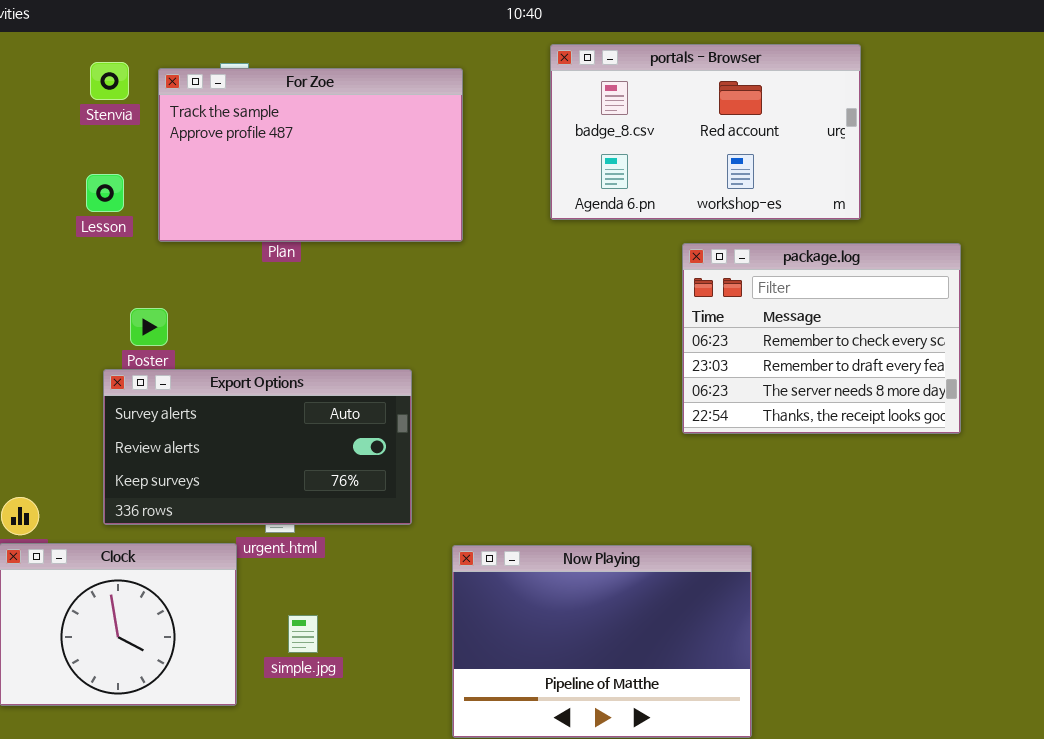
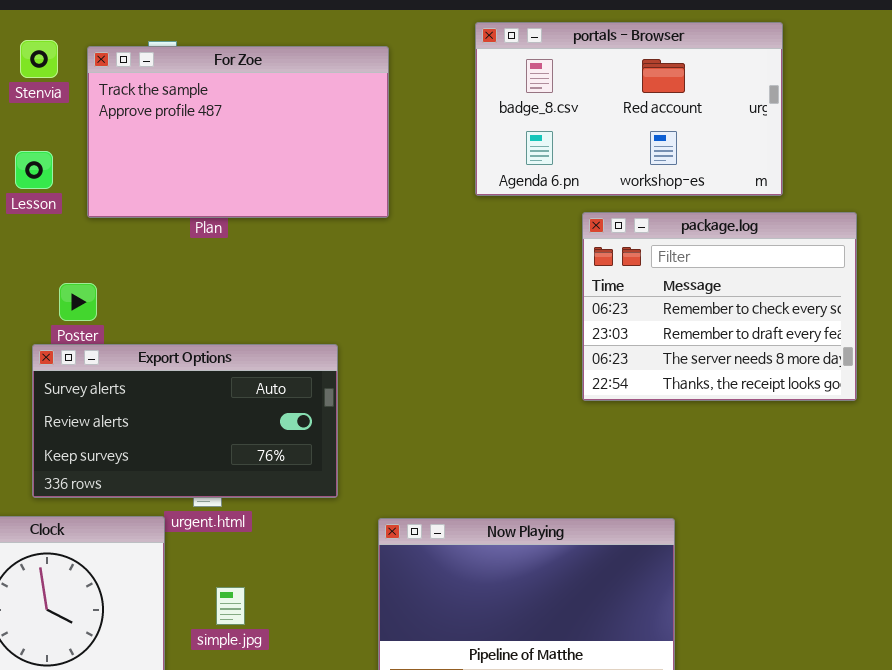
package.log: [682,243,961,434] -> [582,212,857,401], moved

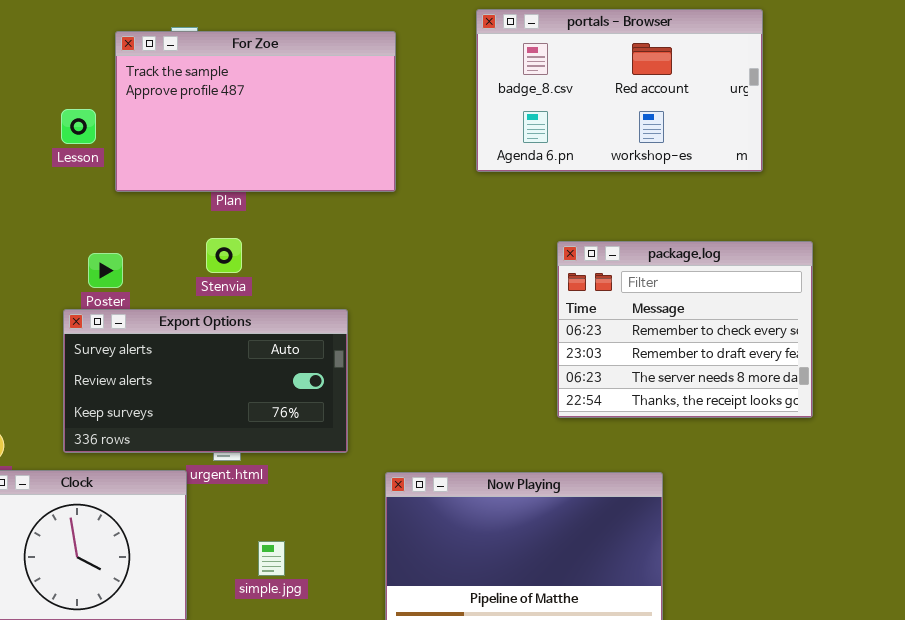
Stenvia: [20,40,58,78] -> [206,238,242,273], moved
Lesson: [15,151,53,189] -> [61,109,96,144], moved
package.log: [582,212,857,401] -> [557,241,813,418], moved
simple.jpg: [216,587,245,625] -> [258,541,285,576], moved

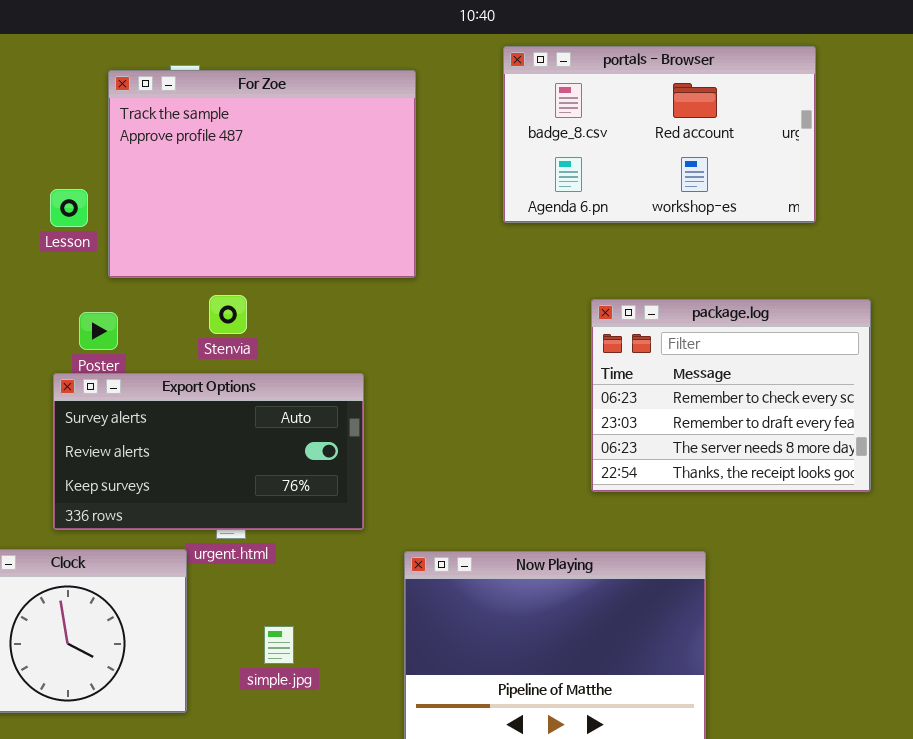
For Zoe: [115,31,396,192] -> [108,70,416,278], resized
Lesson: [61,109,96,144] -> [50,189,88,227], moved

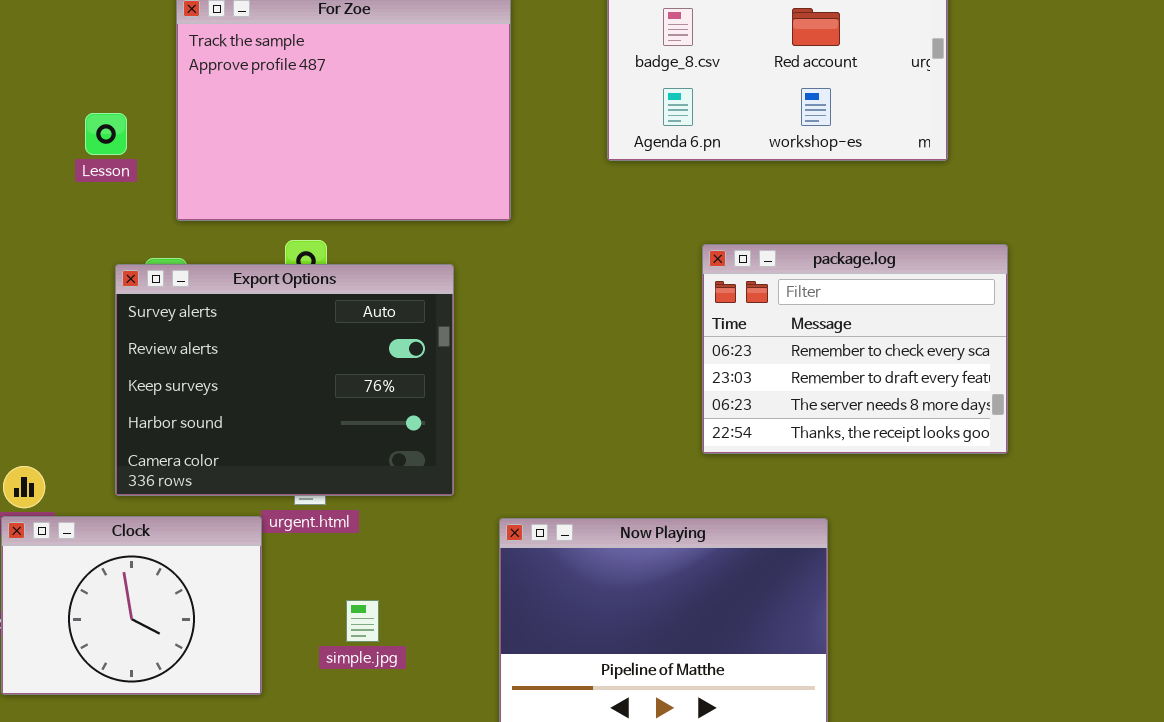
Lesson: [50,189,88,227] -> [85,113,127,155], moved
Export Options: [53,373,364,530] -> [115,264,454,496], resized

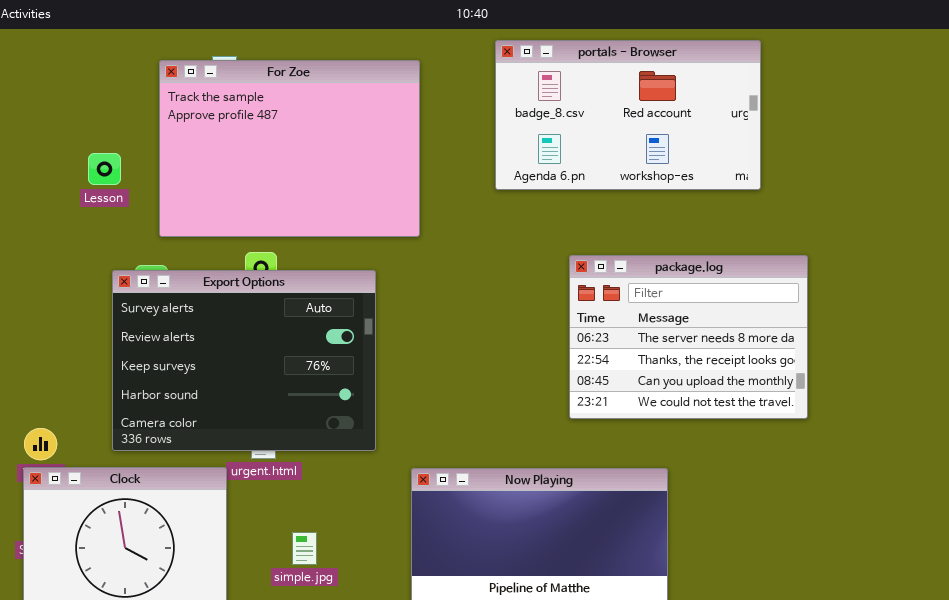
package.log: [702,244,1008,454] -> [569,255,808,419], scrolled down 2 rows

